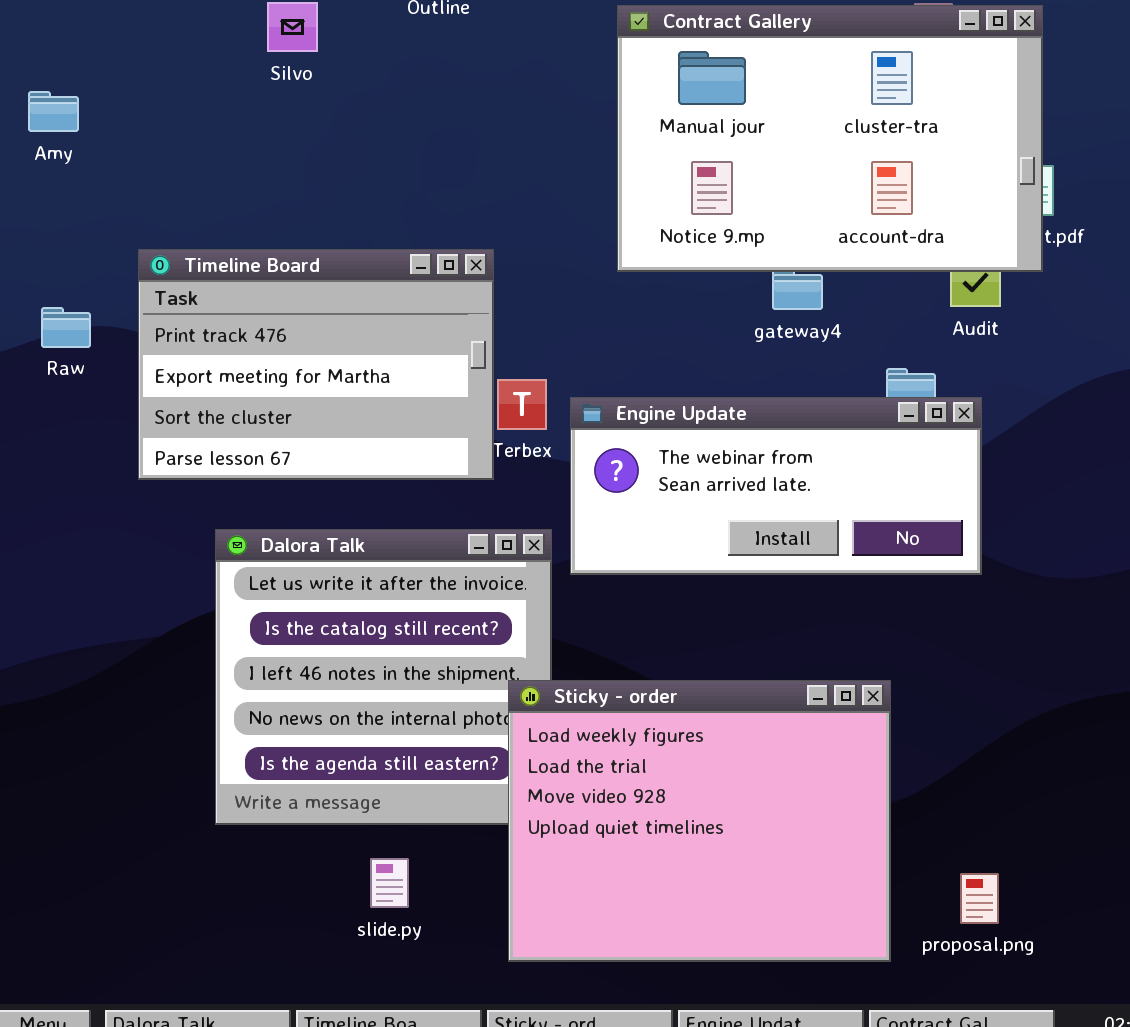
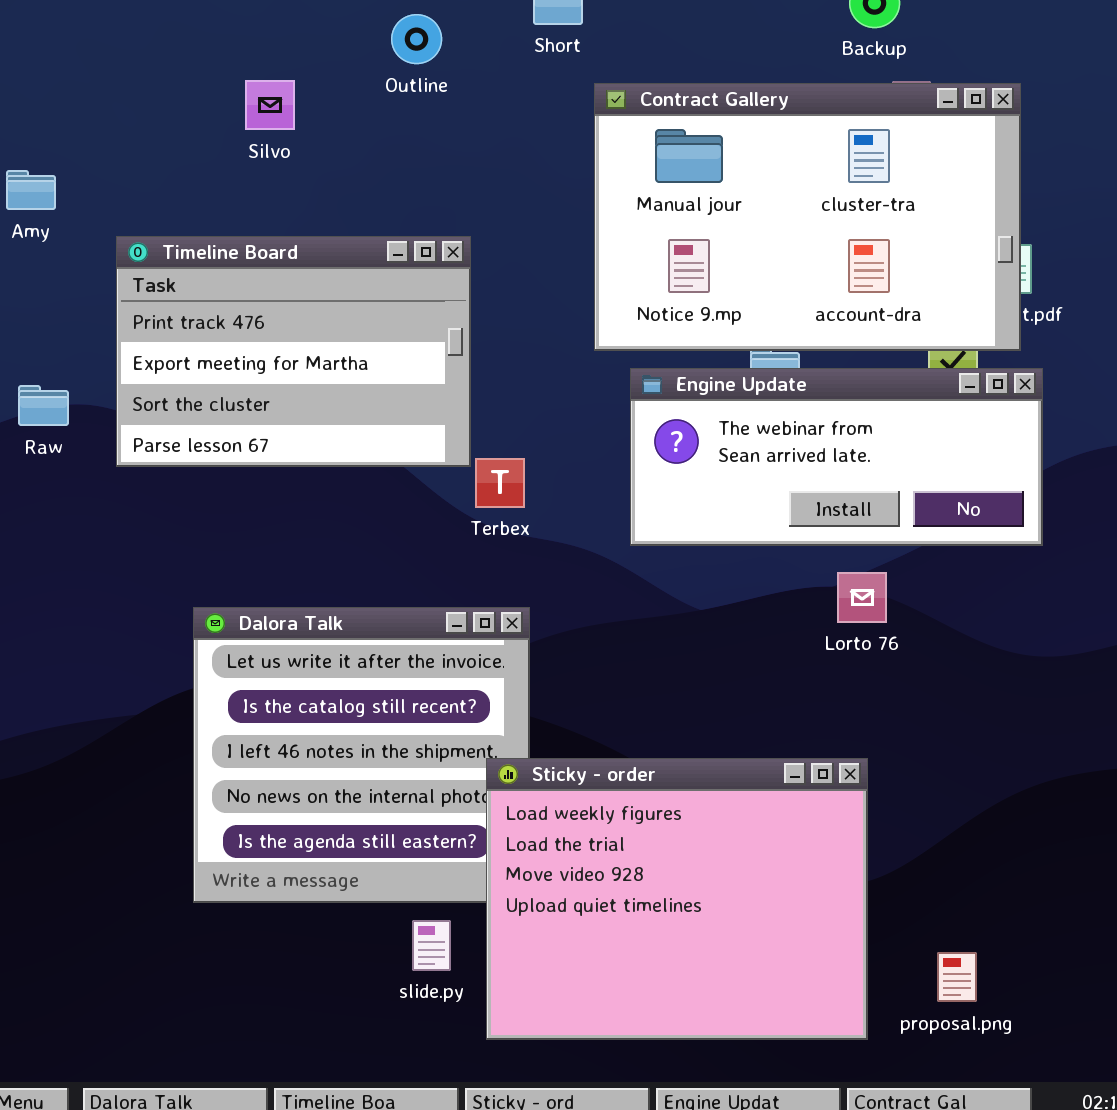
Timeline Board: [138,249,494,480] -> [116,236,471,467], moved
Engine Update: [570,397,982,575] -> [630,368,1043,546], moved
slide.py: [370,858,409,908] -> [412,920,451,971], moved

